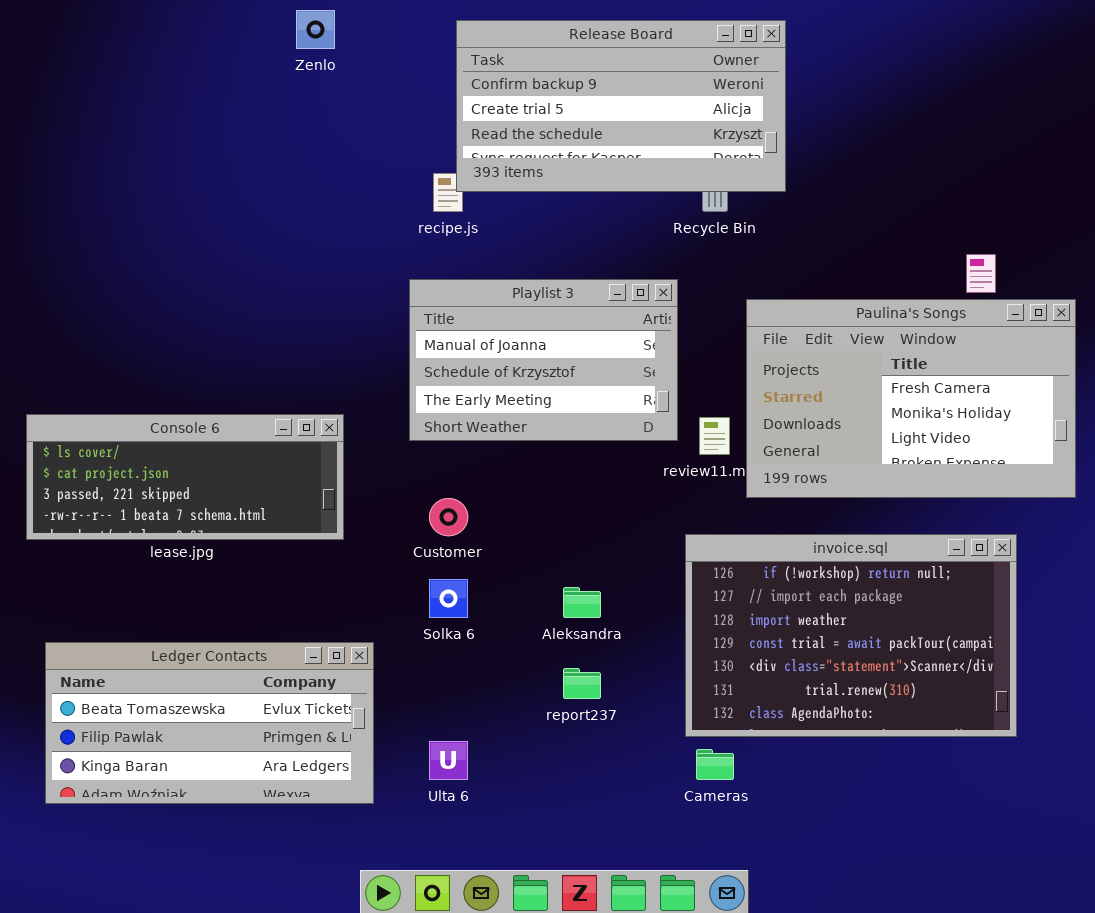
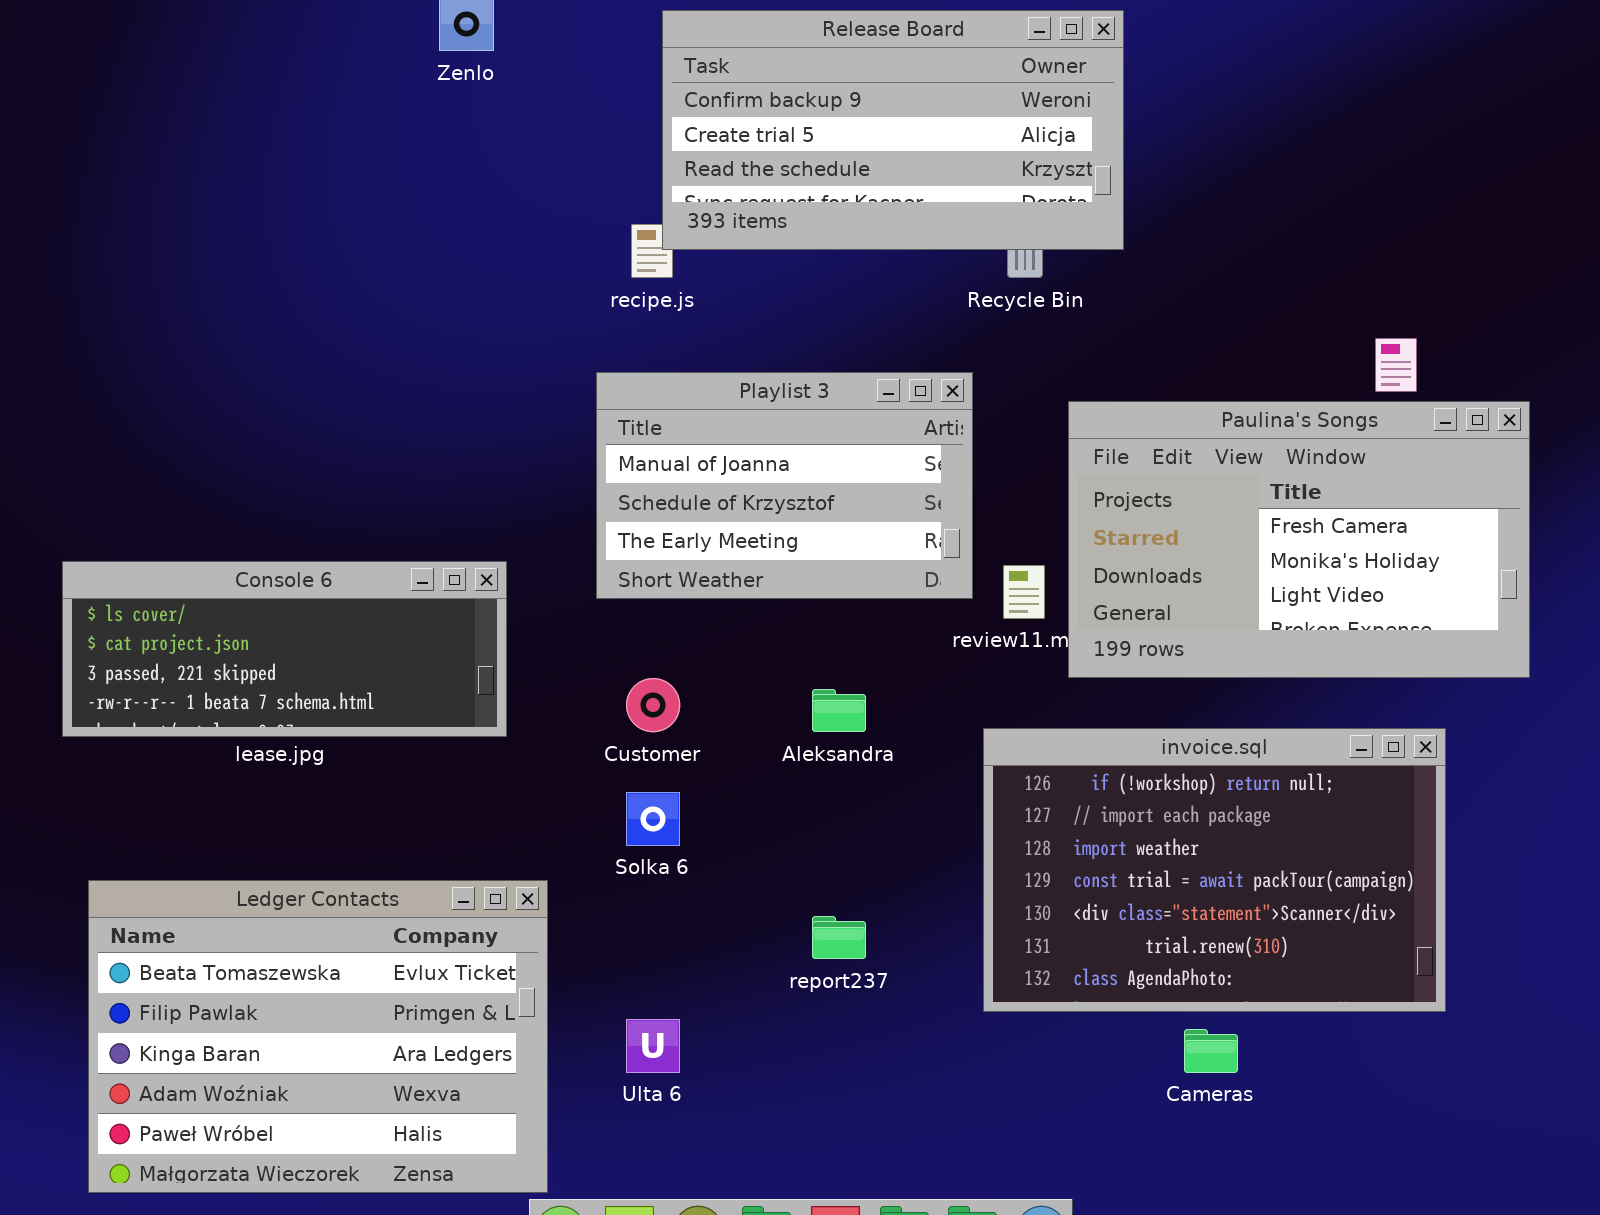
Aleksandra: [563,587,601,618] -> [812,689,866,732], moved
Ledger Contacts: [45,642,374,804] -> [88,880,548,1193], resized
Cameras: [696,749,734,780] -> [1184,1029,1238,1073], moved

